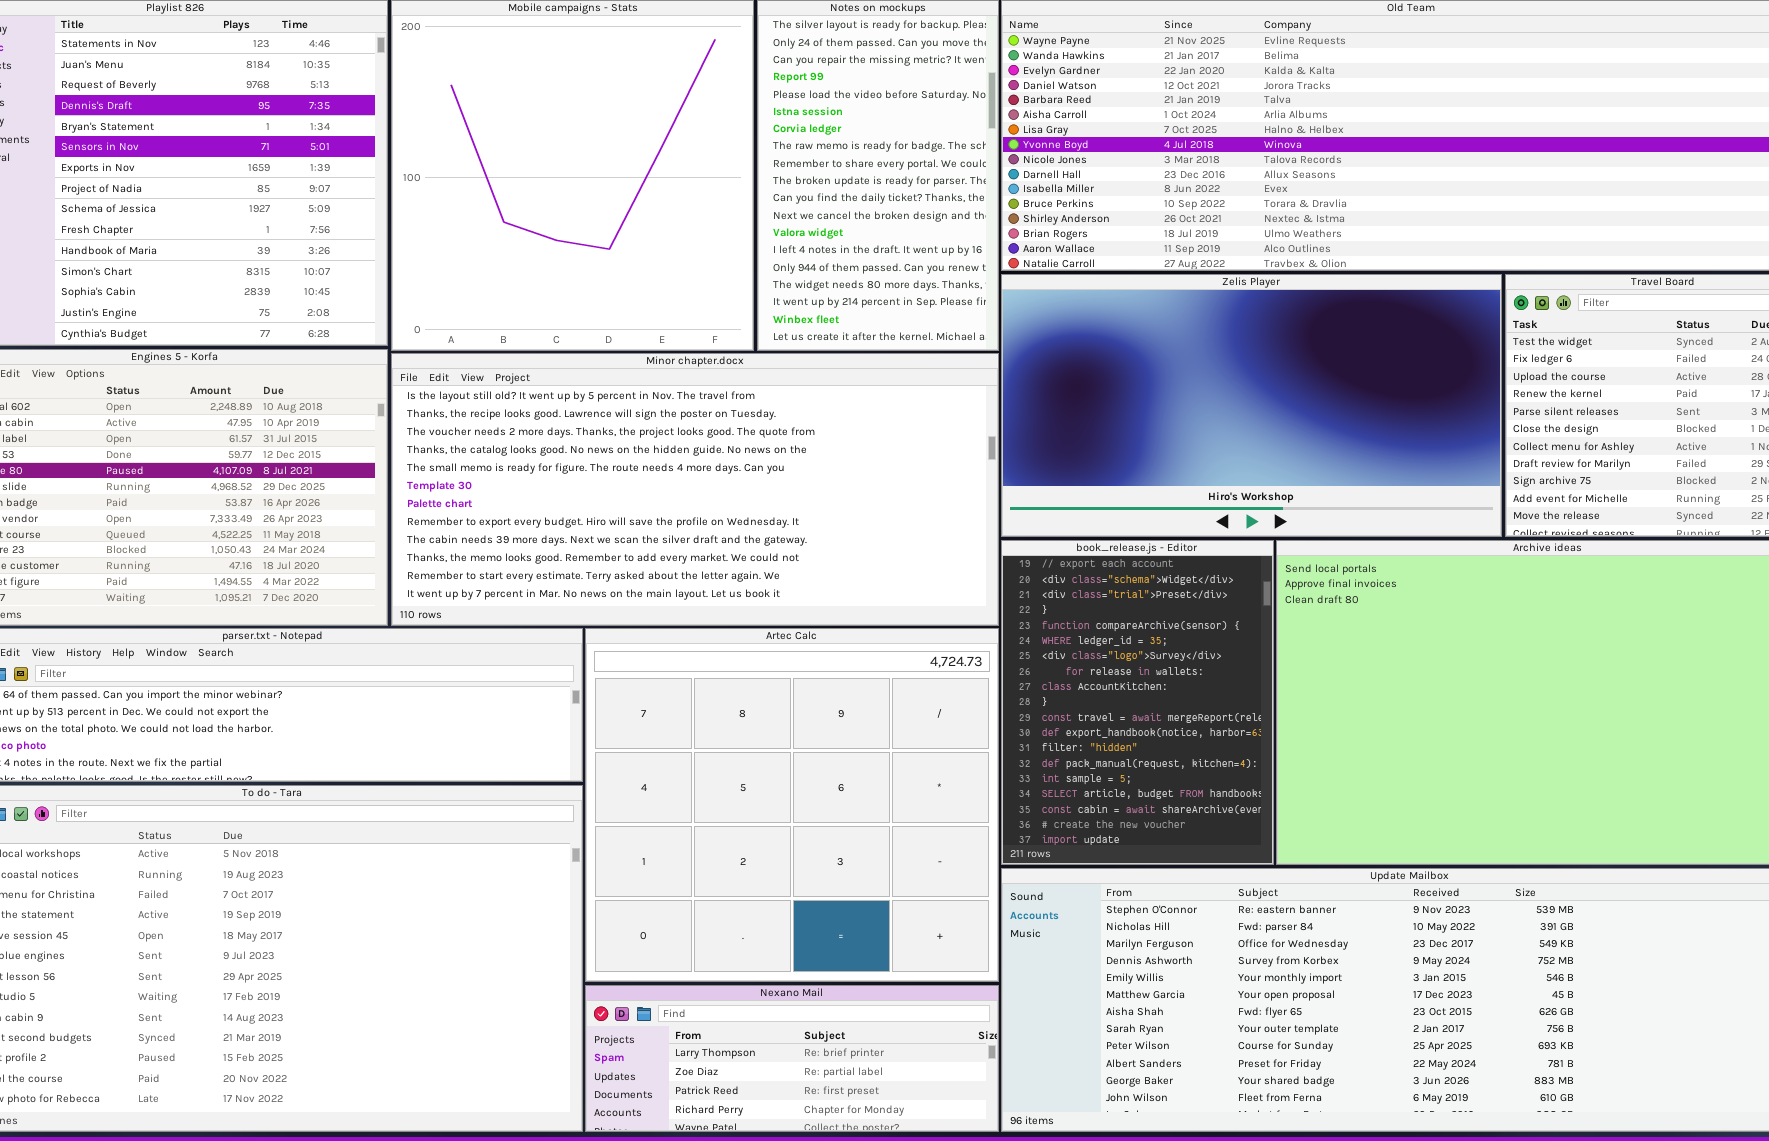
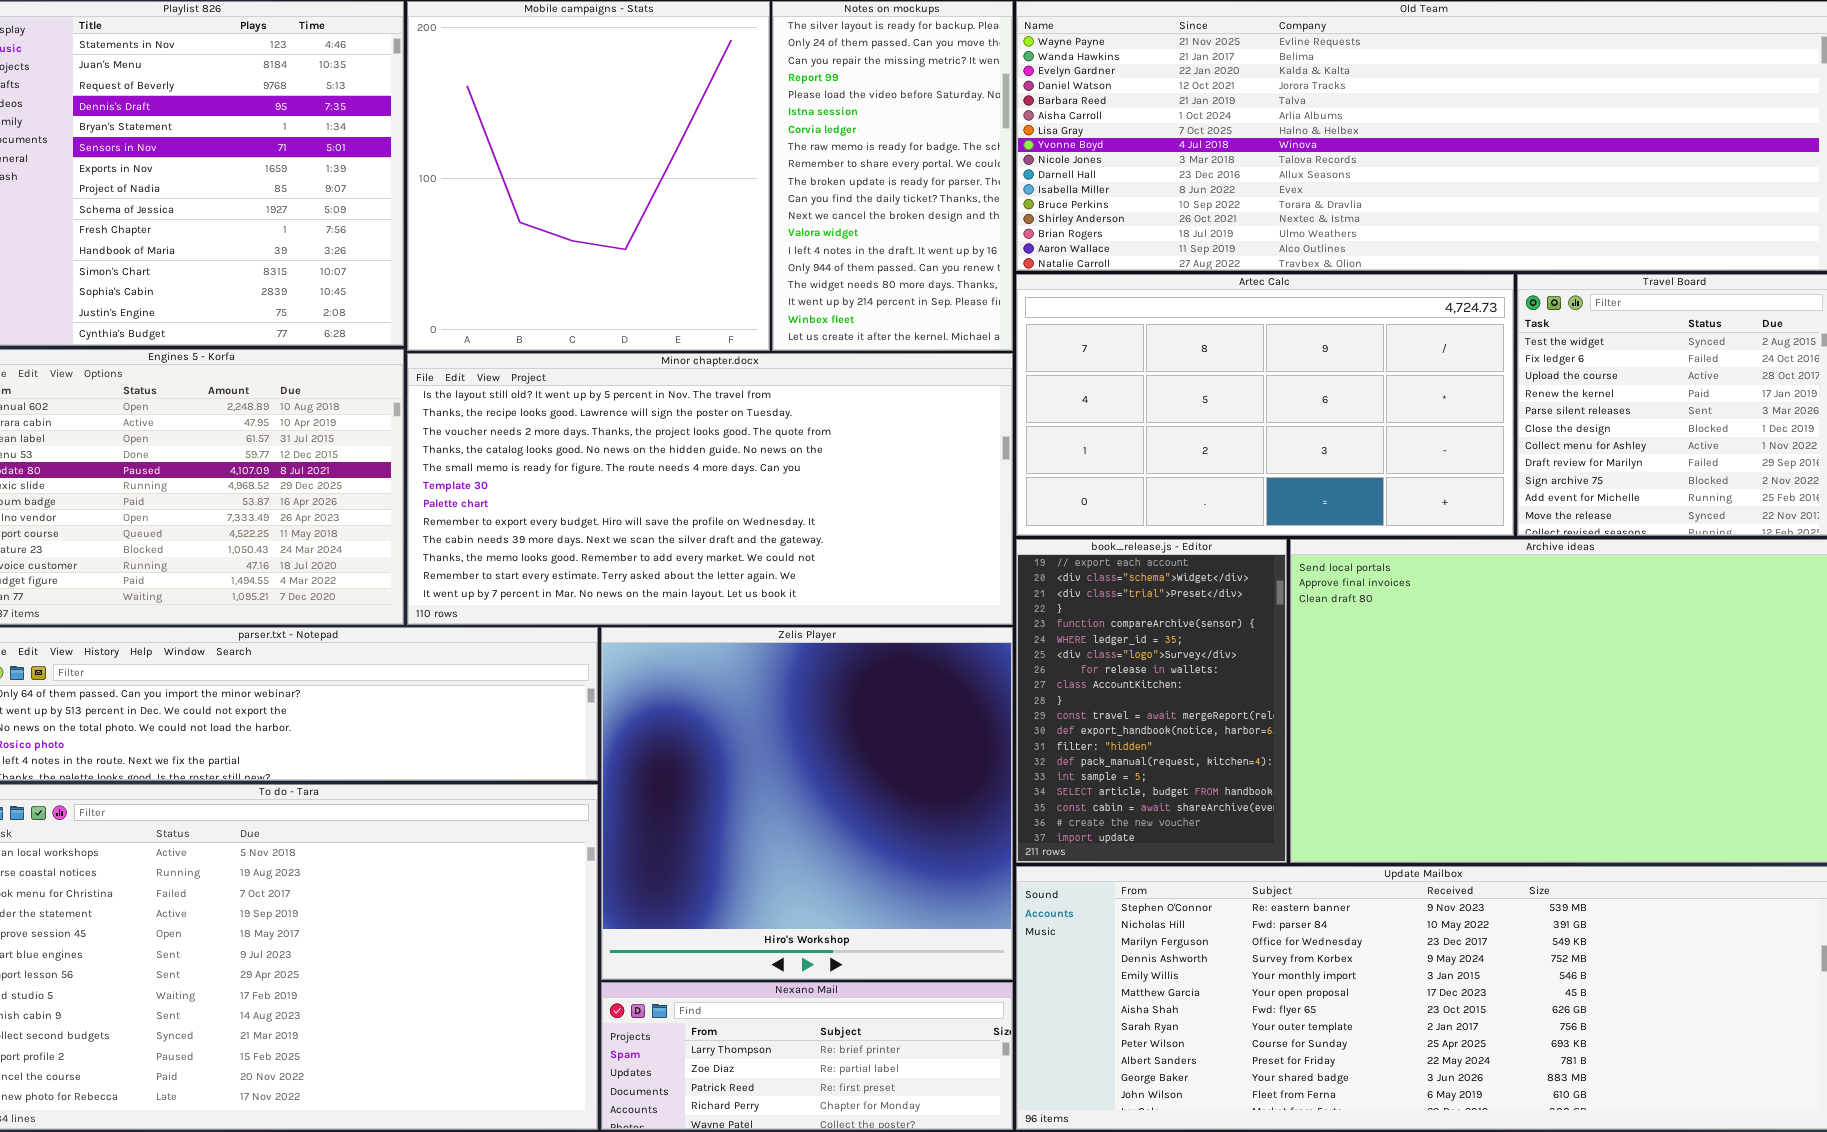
Zelis Player: [1001,274,1502,537] -> [601,627,1013,980], moved, resized
Artec Calc: [585,628,999,982] -> [1016,274,1514,536], moved, resized

